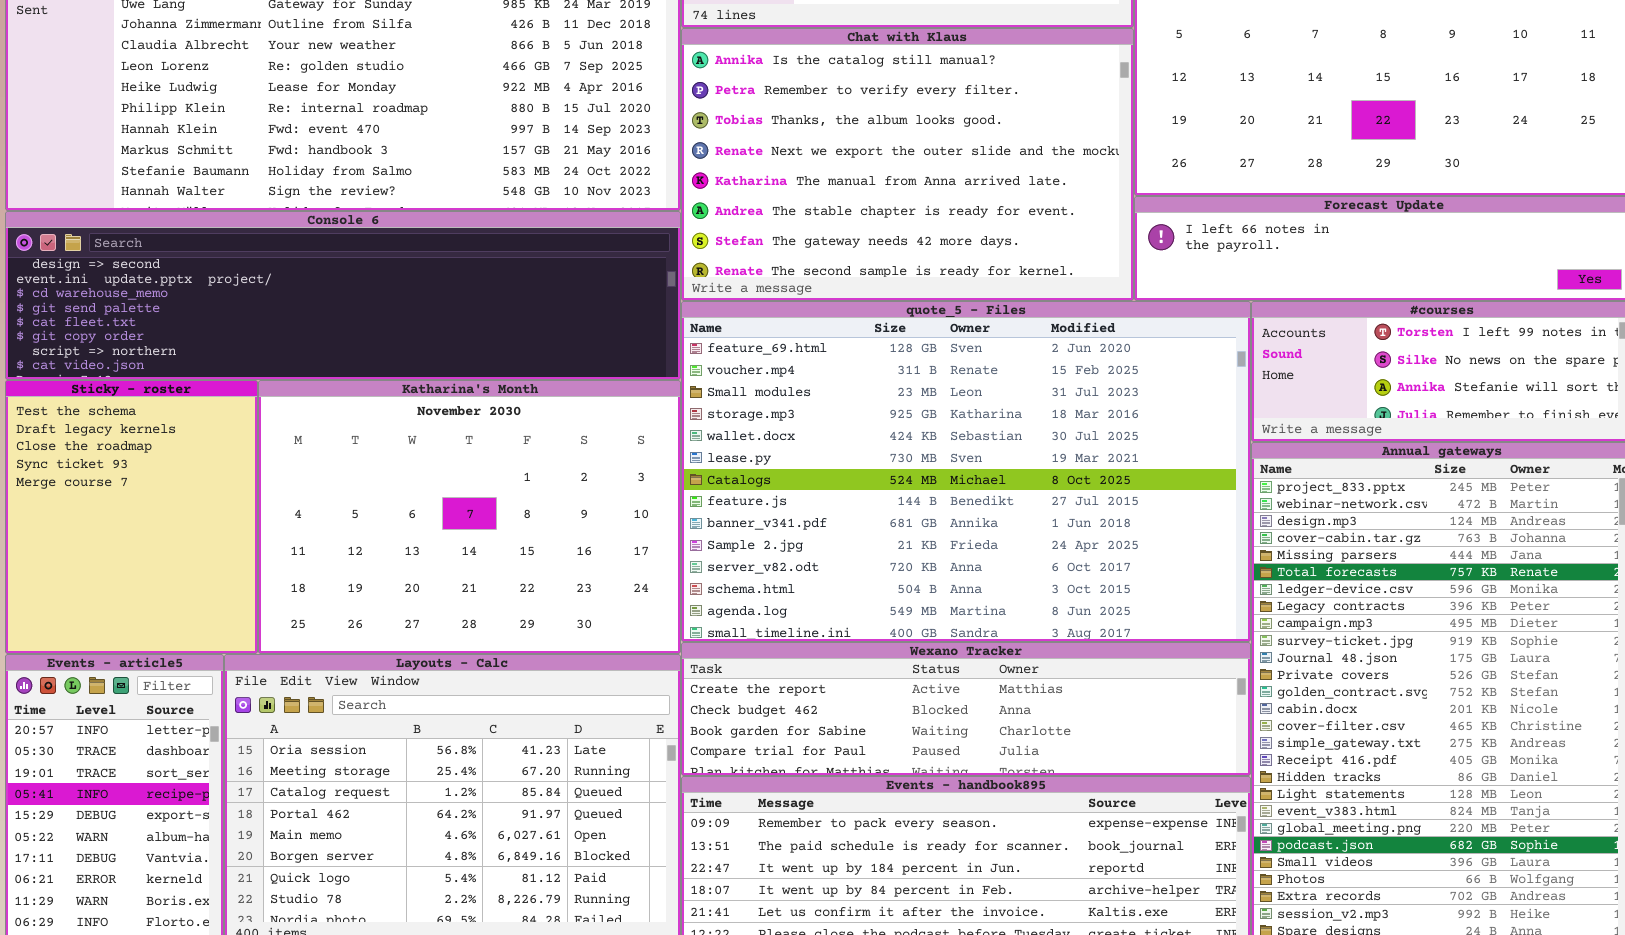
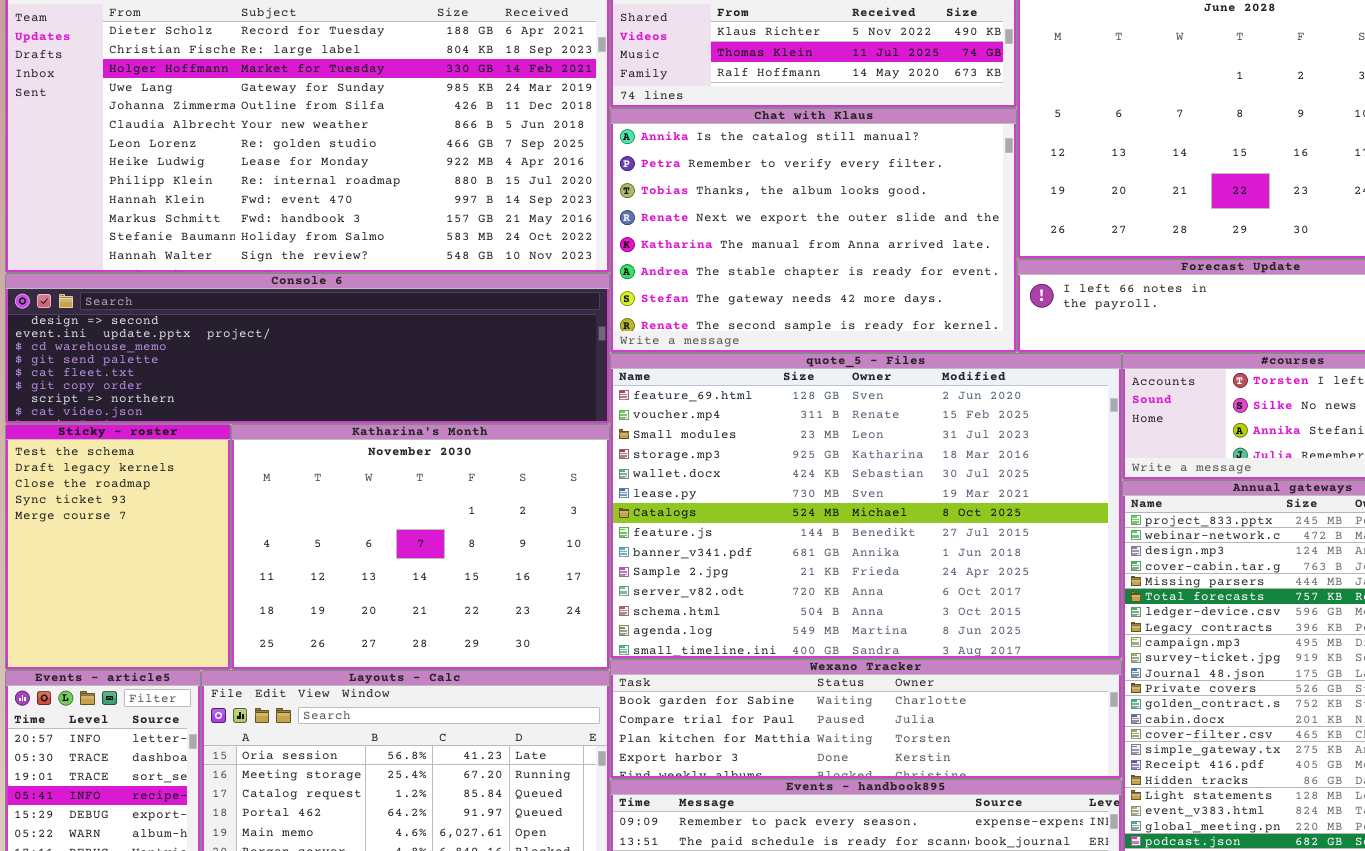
Wexano Tracker: [681,642,1251,776] -> [610,659,1122,779], scrolled down 2 rows

